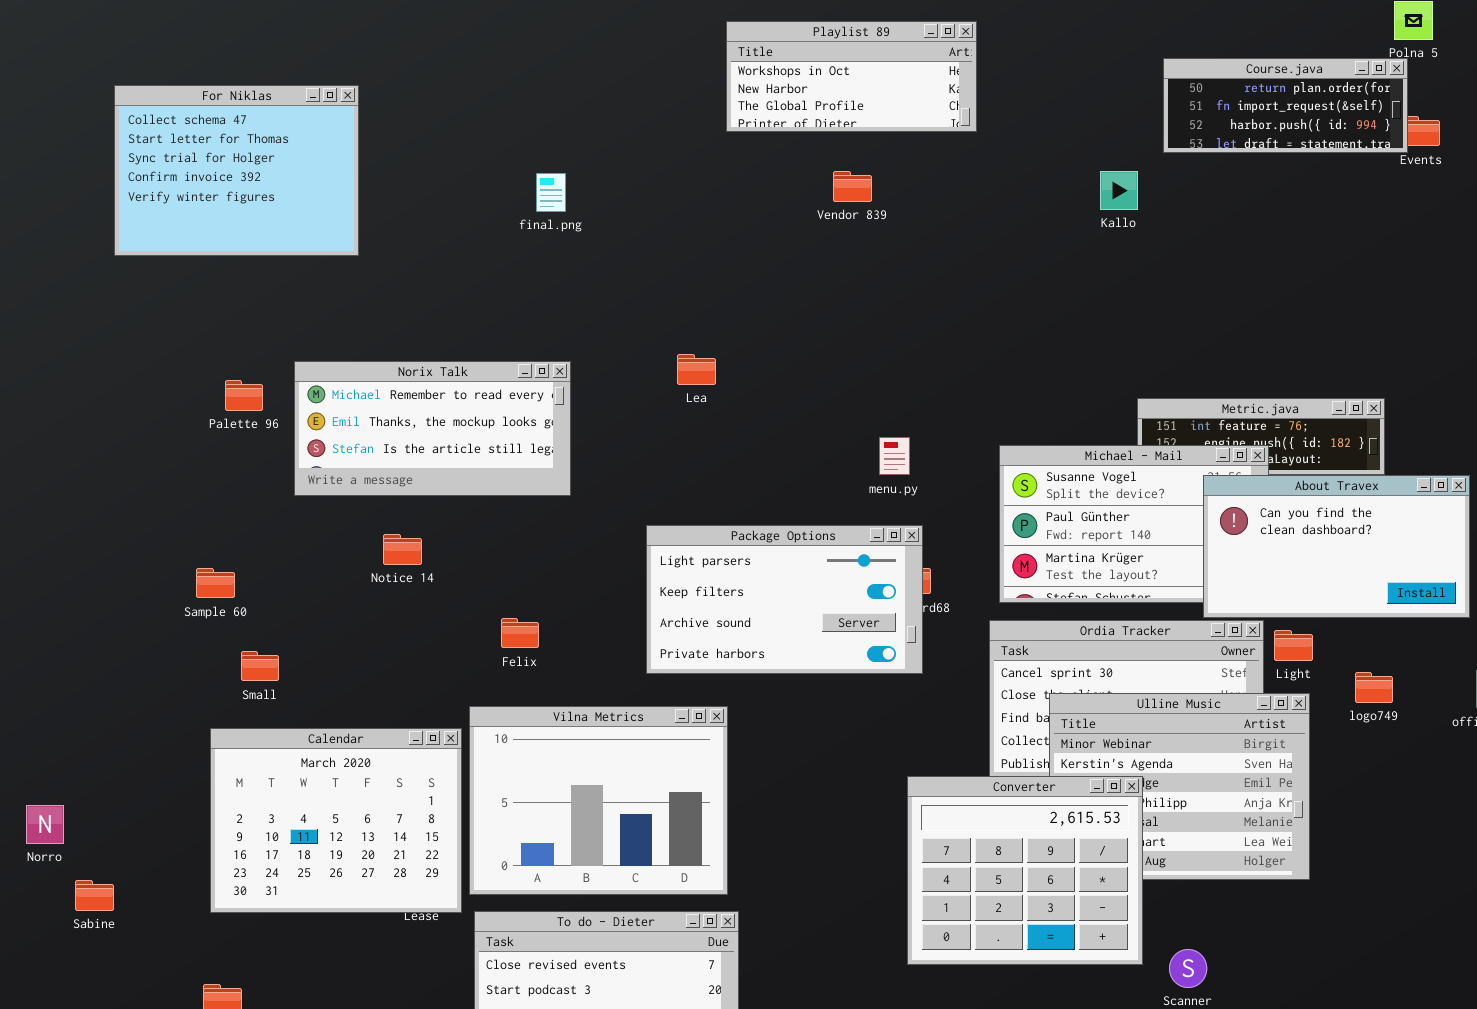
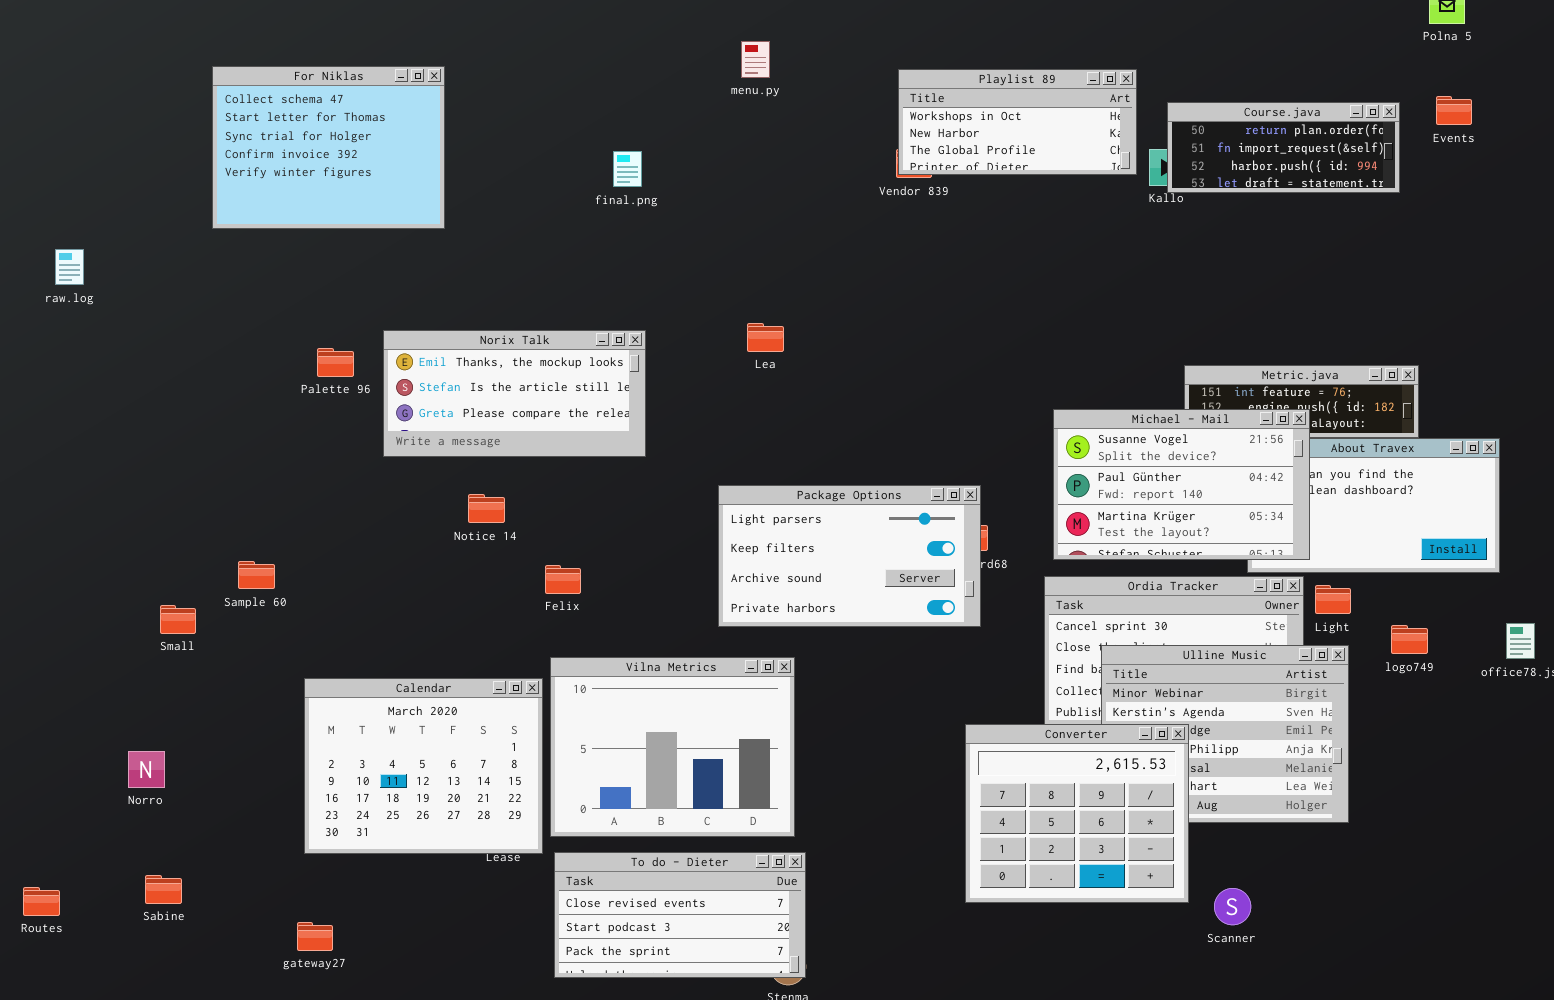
Playlist 89: [726,21,977,132] -> [898,69,1137,175], moved
Course.java: [1163,58,1408,153] -> [1167,102,1400,193], moved
Norix Talk: [294,361,571,496] -> [383,330,646,457], scrolled down 1 row
menu.py: [879,437,910,475] -> [741,41,770,78], moved
Michael - Mail: [999,445,1269,603] -> [1053,409,1310,560], raised
Sample 60: [196,568,235,598] -> [238,561,275,589], moved
Felix: [501,618,539,648] -> [545,565,581,594], moved
Small: [241,651,279,681] -> [160,605,196,634], moved
Sabine: [75,880,114,911] -> [145,875,182,904], moved

